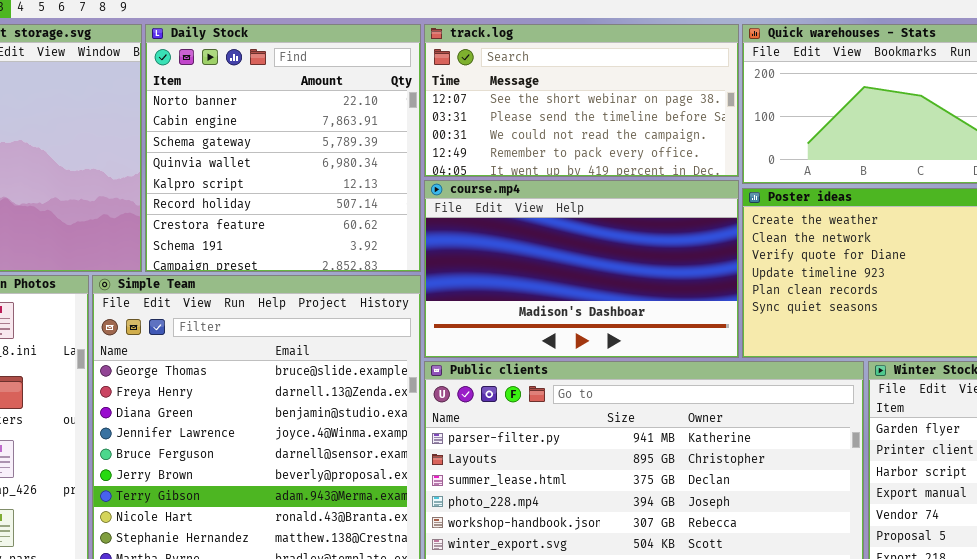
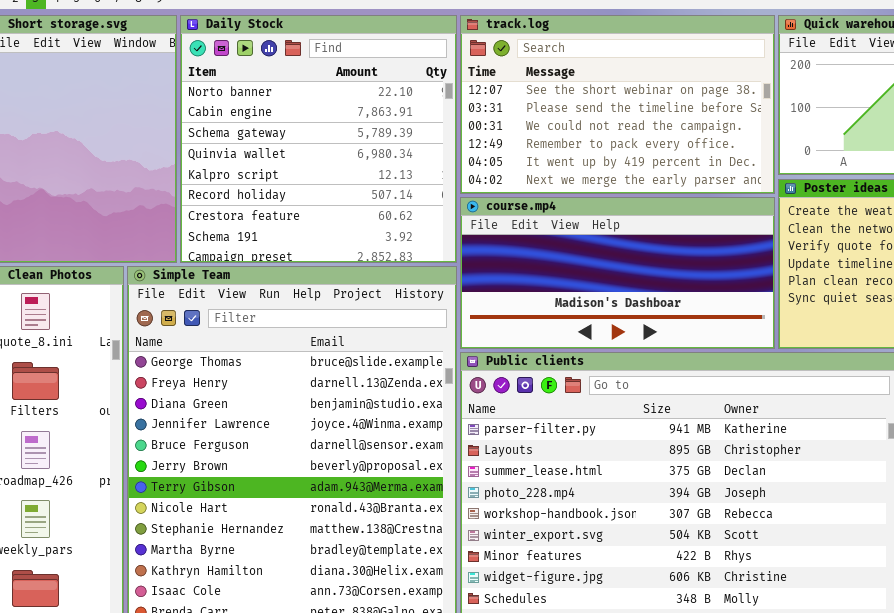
track.log: [424,24,739,177] -> [460,15,775,194], resized
course.mp4: [424,180,739,358] -> [460,197,775,349], resized

